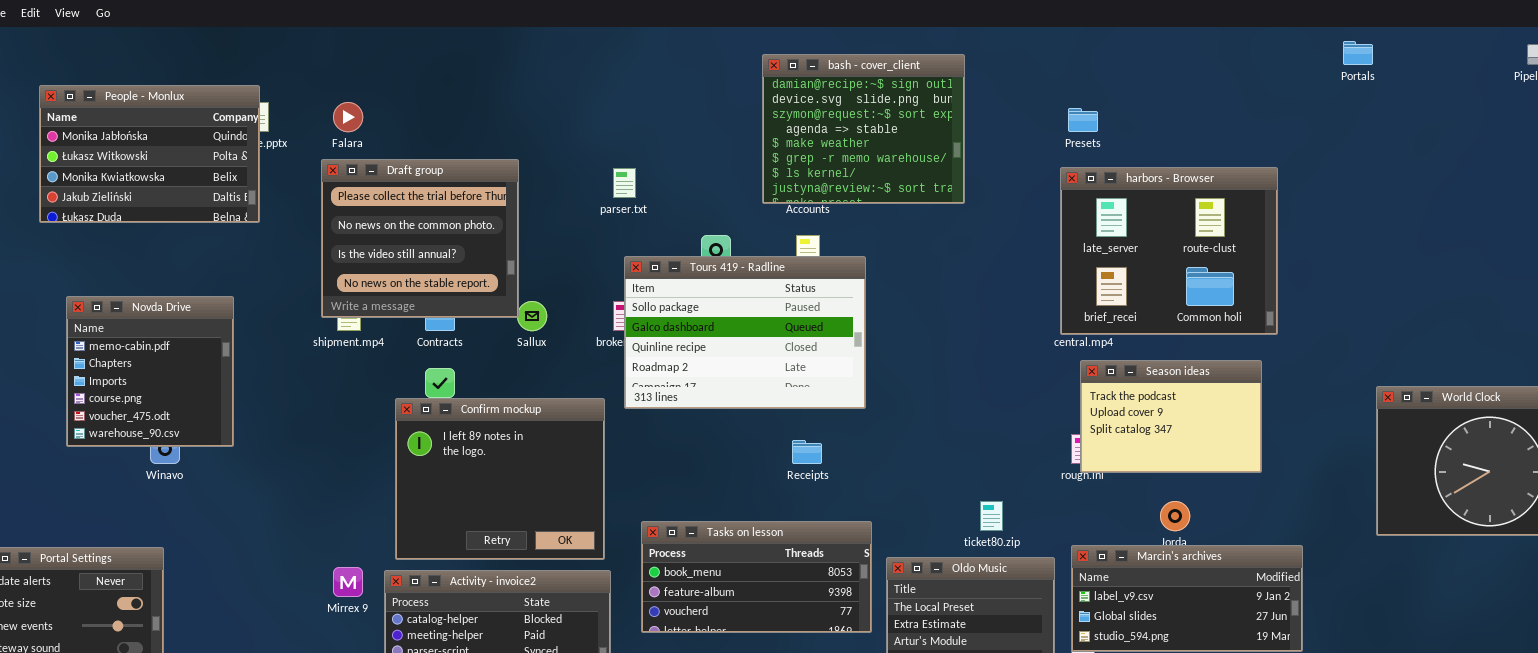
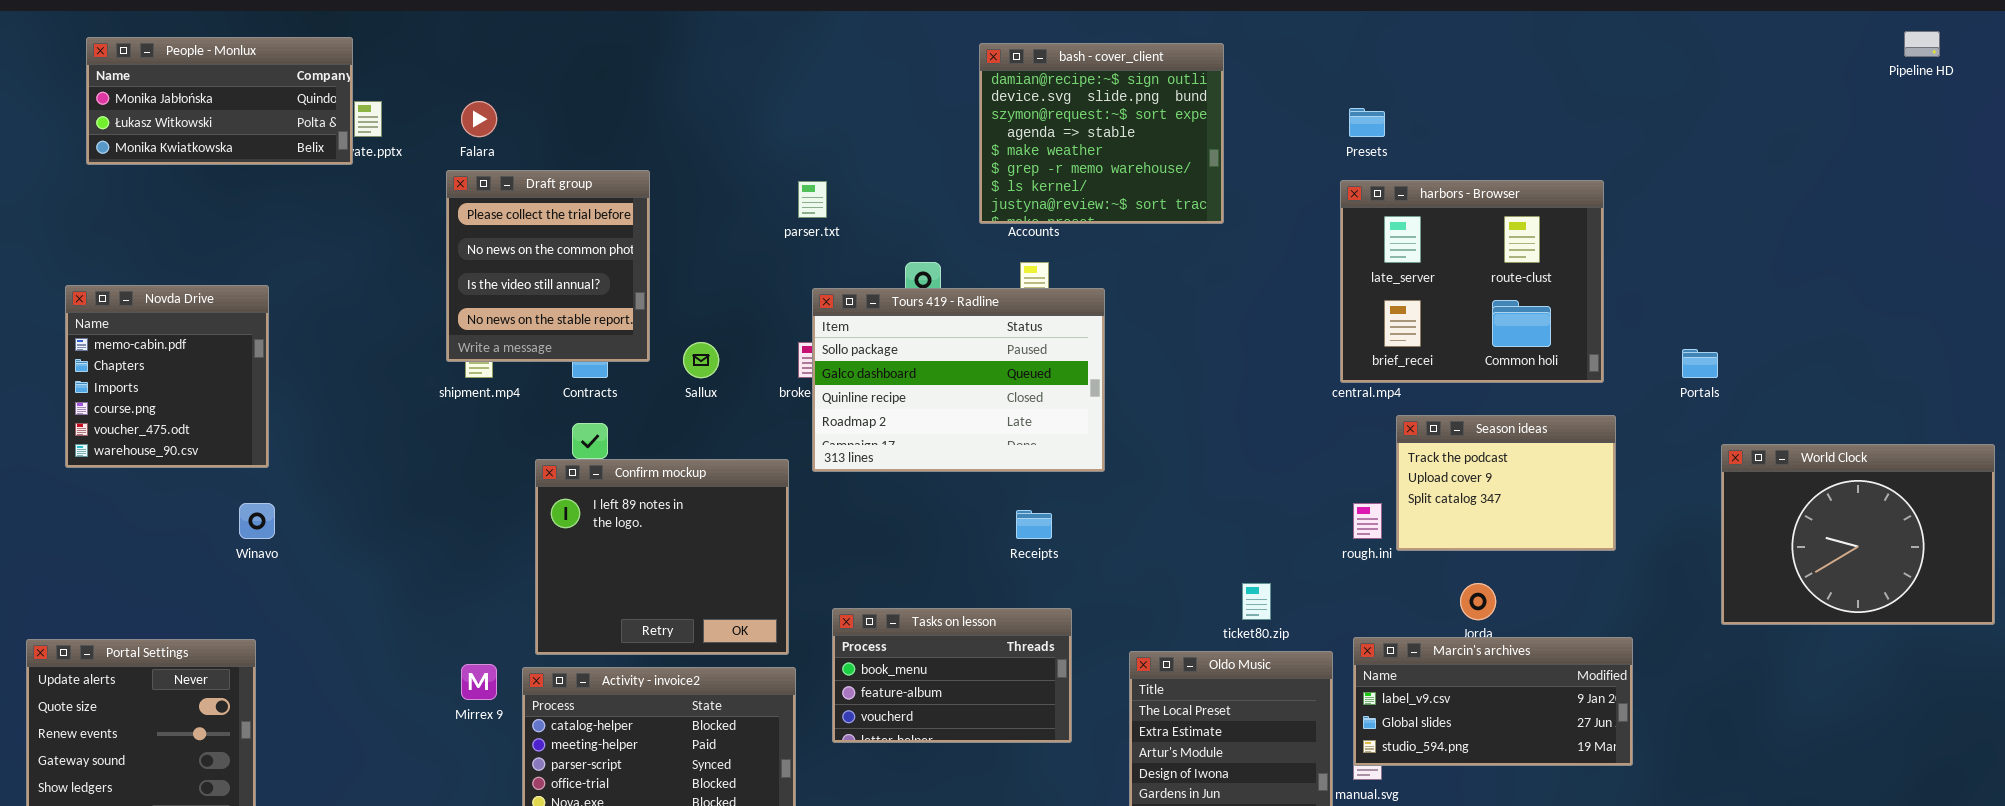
Portals: [1343,41,1373,65] -> [1682,349,1718,378], moved
People - Monlux: [39,85,260,223] -> [86,37,353,165], moved, resized
Draft group: [321,159,519,318] -> [446,170,650,362], resized
Novda Drive: [66,296,234,447] -> [65,285,269,468], moved
Season ideas: [1080,360,1262,473] -> [1396,415,1616,551], moved
Tasks on lesson: [641,521,872,633] -> [832,608,1072,743], resized

